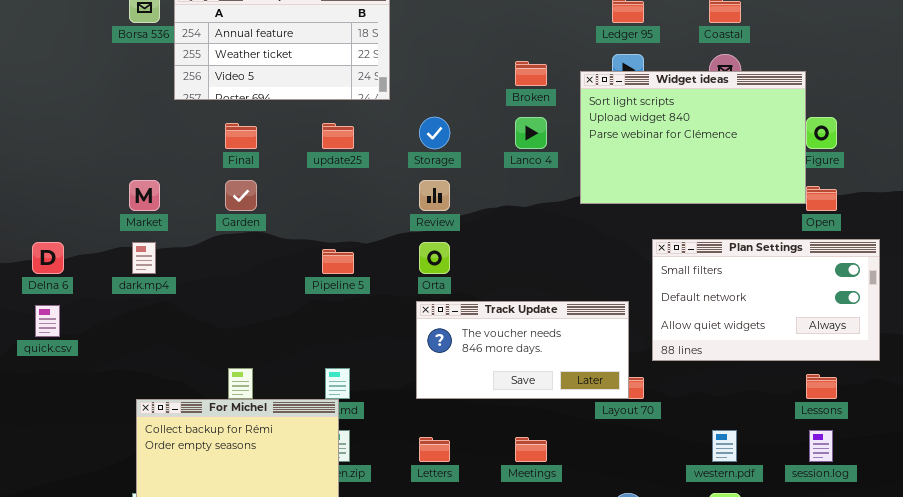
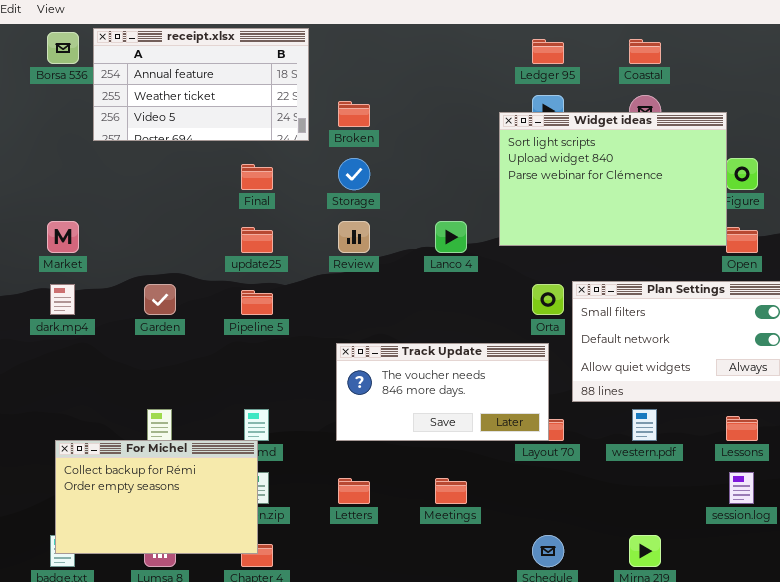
Broken: [515,61,547,86] -> [338,101,370,127], moved
Lanco 4: [515,117,547,149] -> [435,221,467,253], moved
Final: [225,123,257,149] -> [241,164,273,190], moved
update25: [322,123,354,149] -> [241,227,273,253], moved
Garden: [225,180,257,211] -> [144,284,176,315], moved
Orta: [419,242,450,274] -> [532,284,564,315], moved
western.pdf: [712,430,737,462] -> [632,409,657,441], moved

